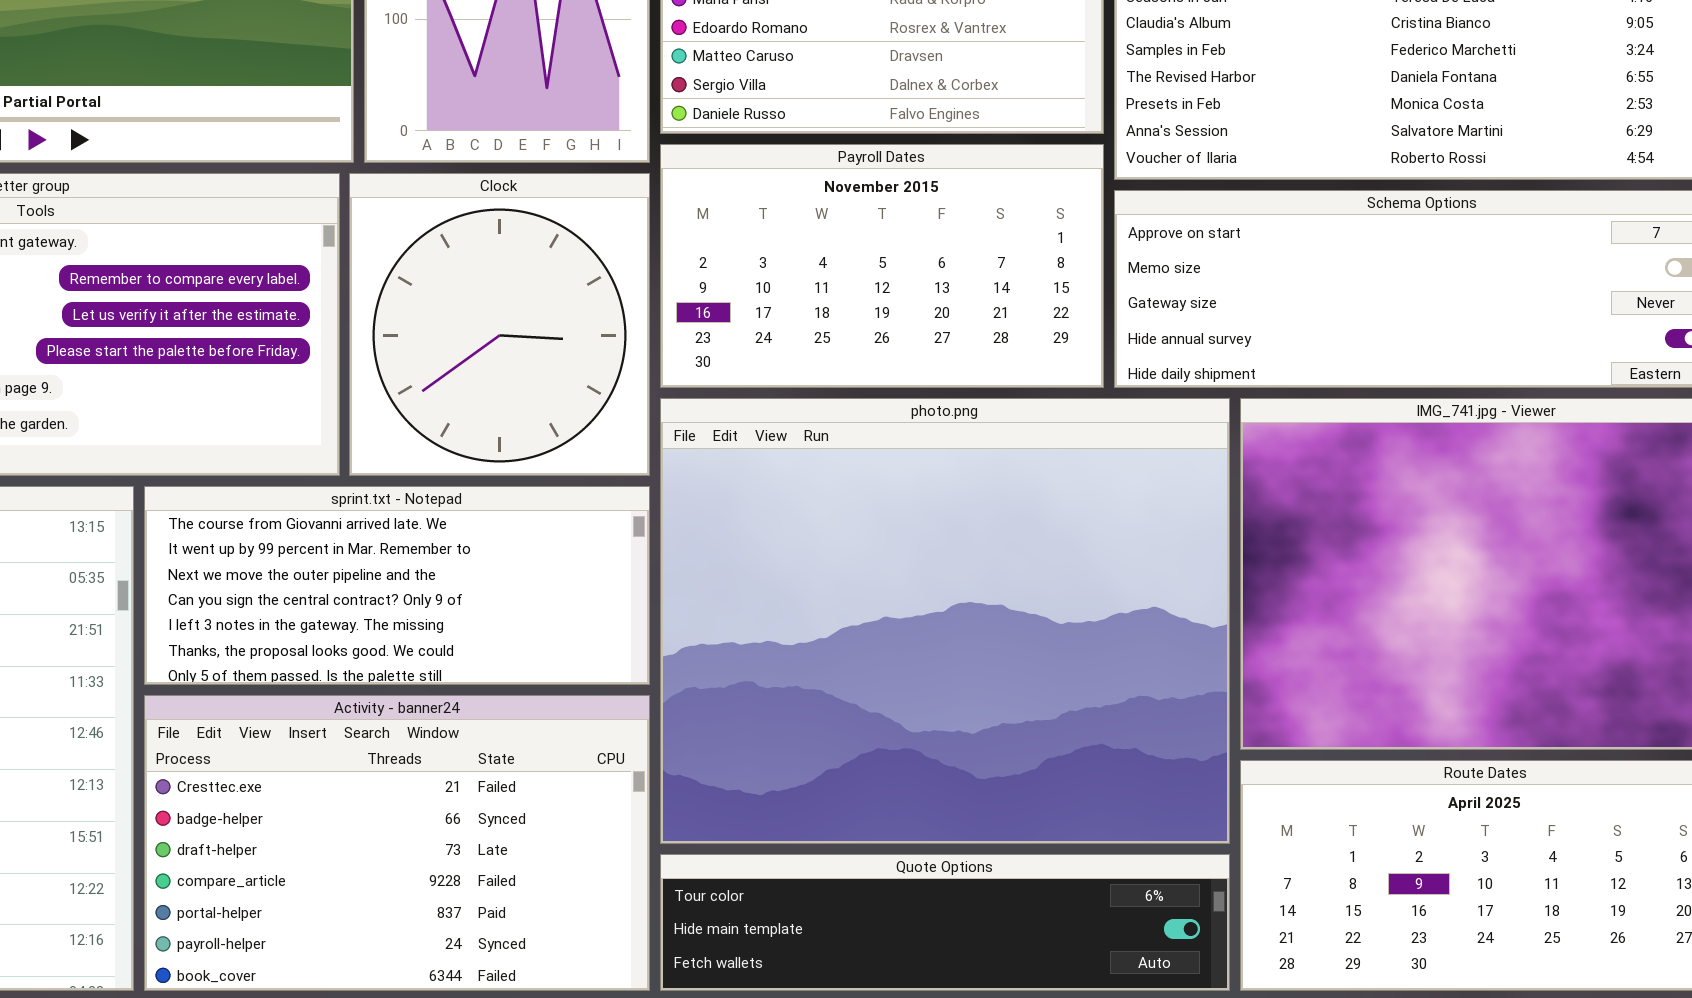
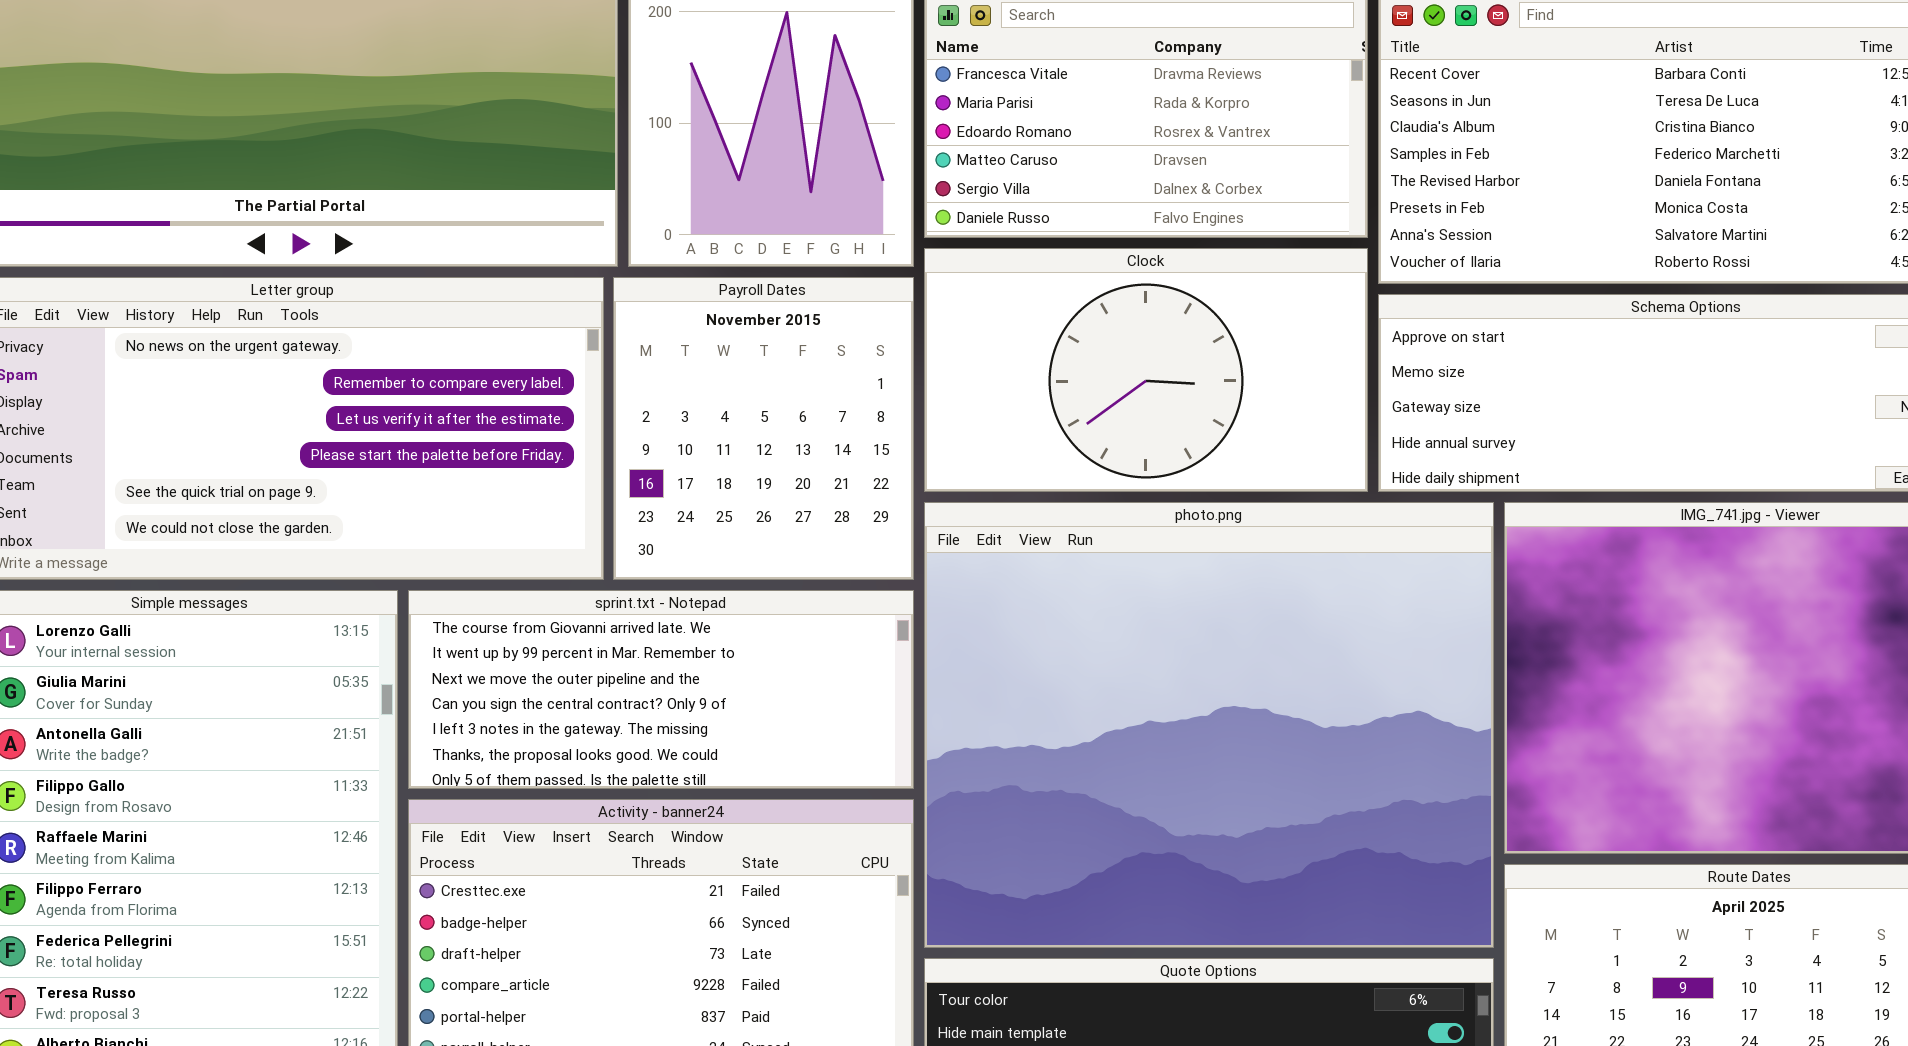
Payroll Dates: [660,144,1104,388] -> [613,277,914,580], moved, resized
Clock: [349,173,650,476] -> [924,248,1368,492], moved, resized

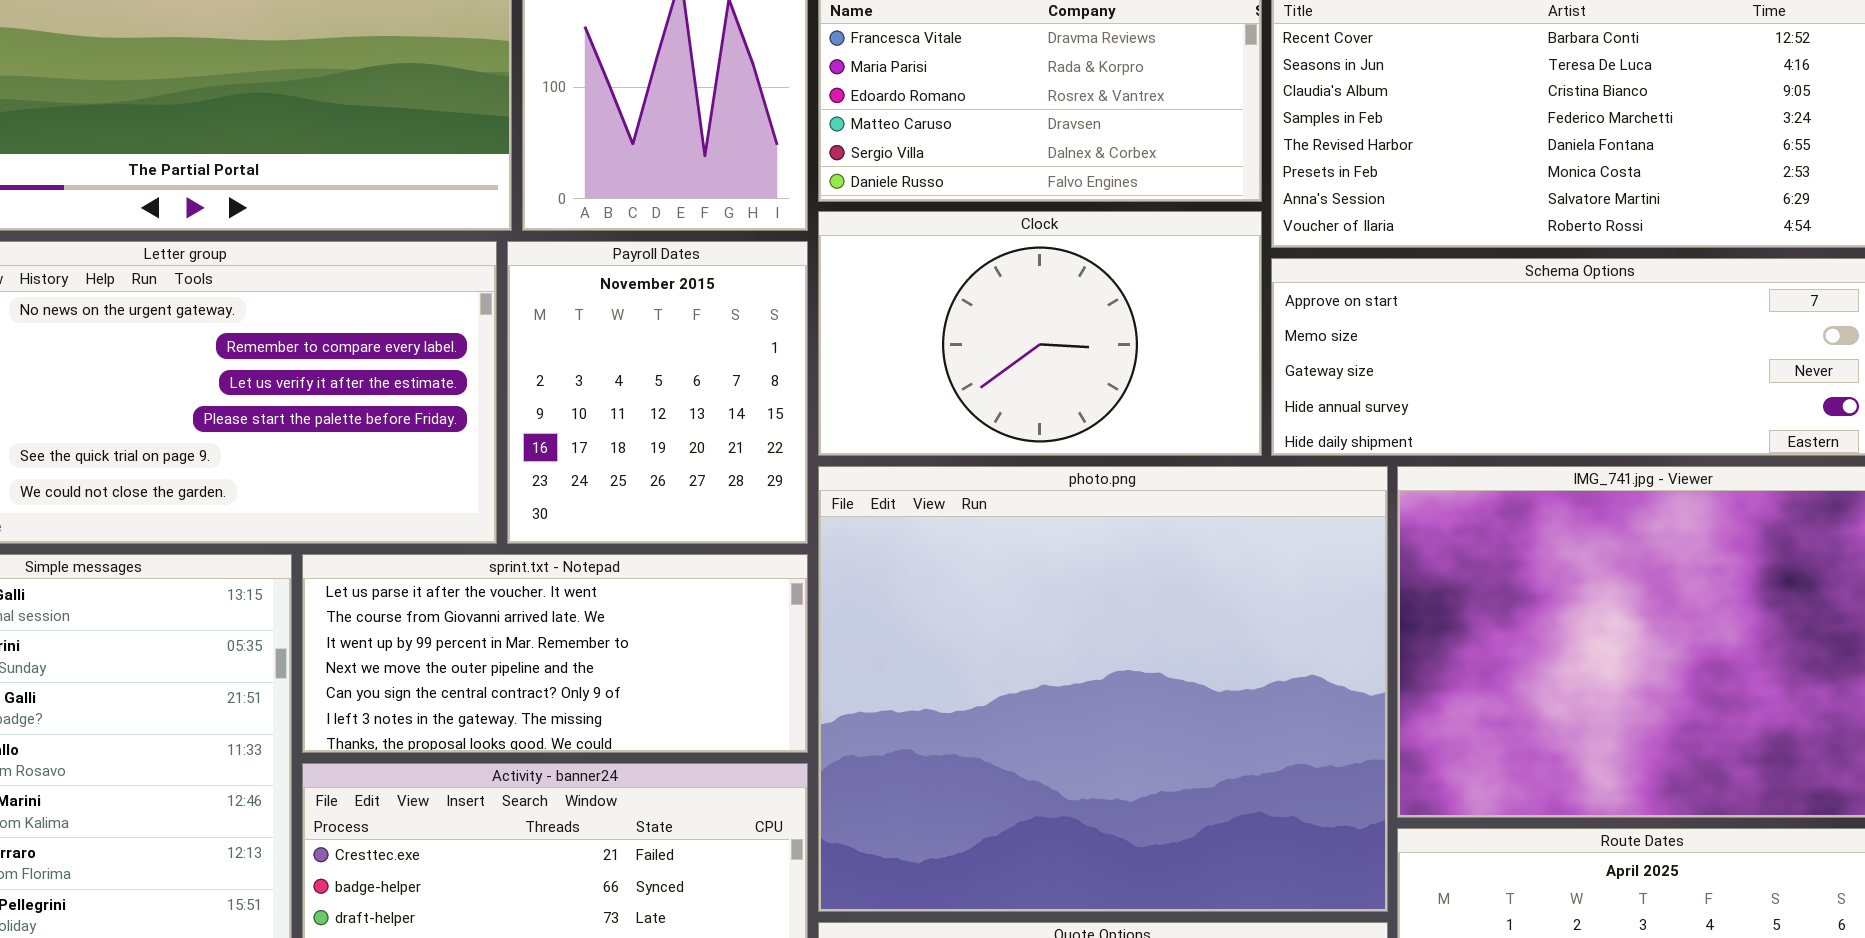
sprint.txt - Notepad: [408,590,914,789] -> [302,554,808,753], scrolled up 1 row

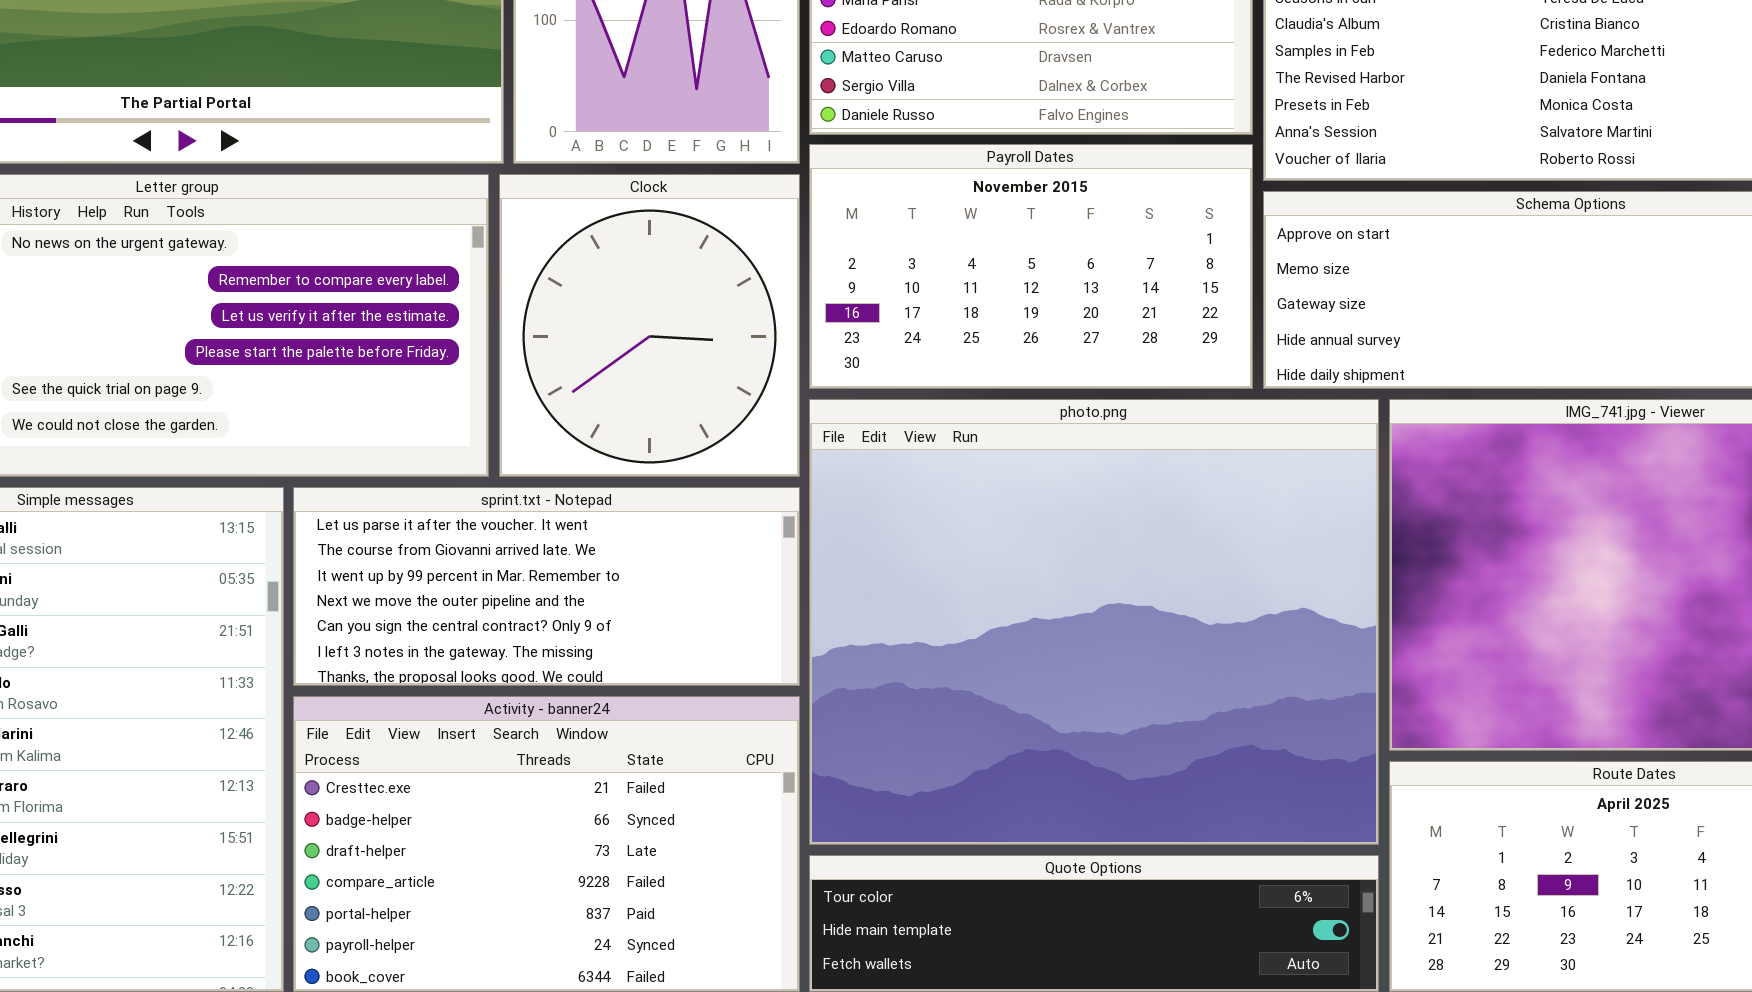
Clock: [818,211,1262,456] -> [499,174,800,477], moved, resized
Payroll Dates: [507,241,808,544] -> [809,144,1253,389], moved, resized

